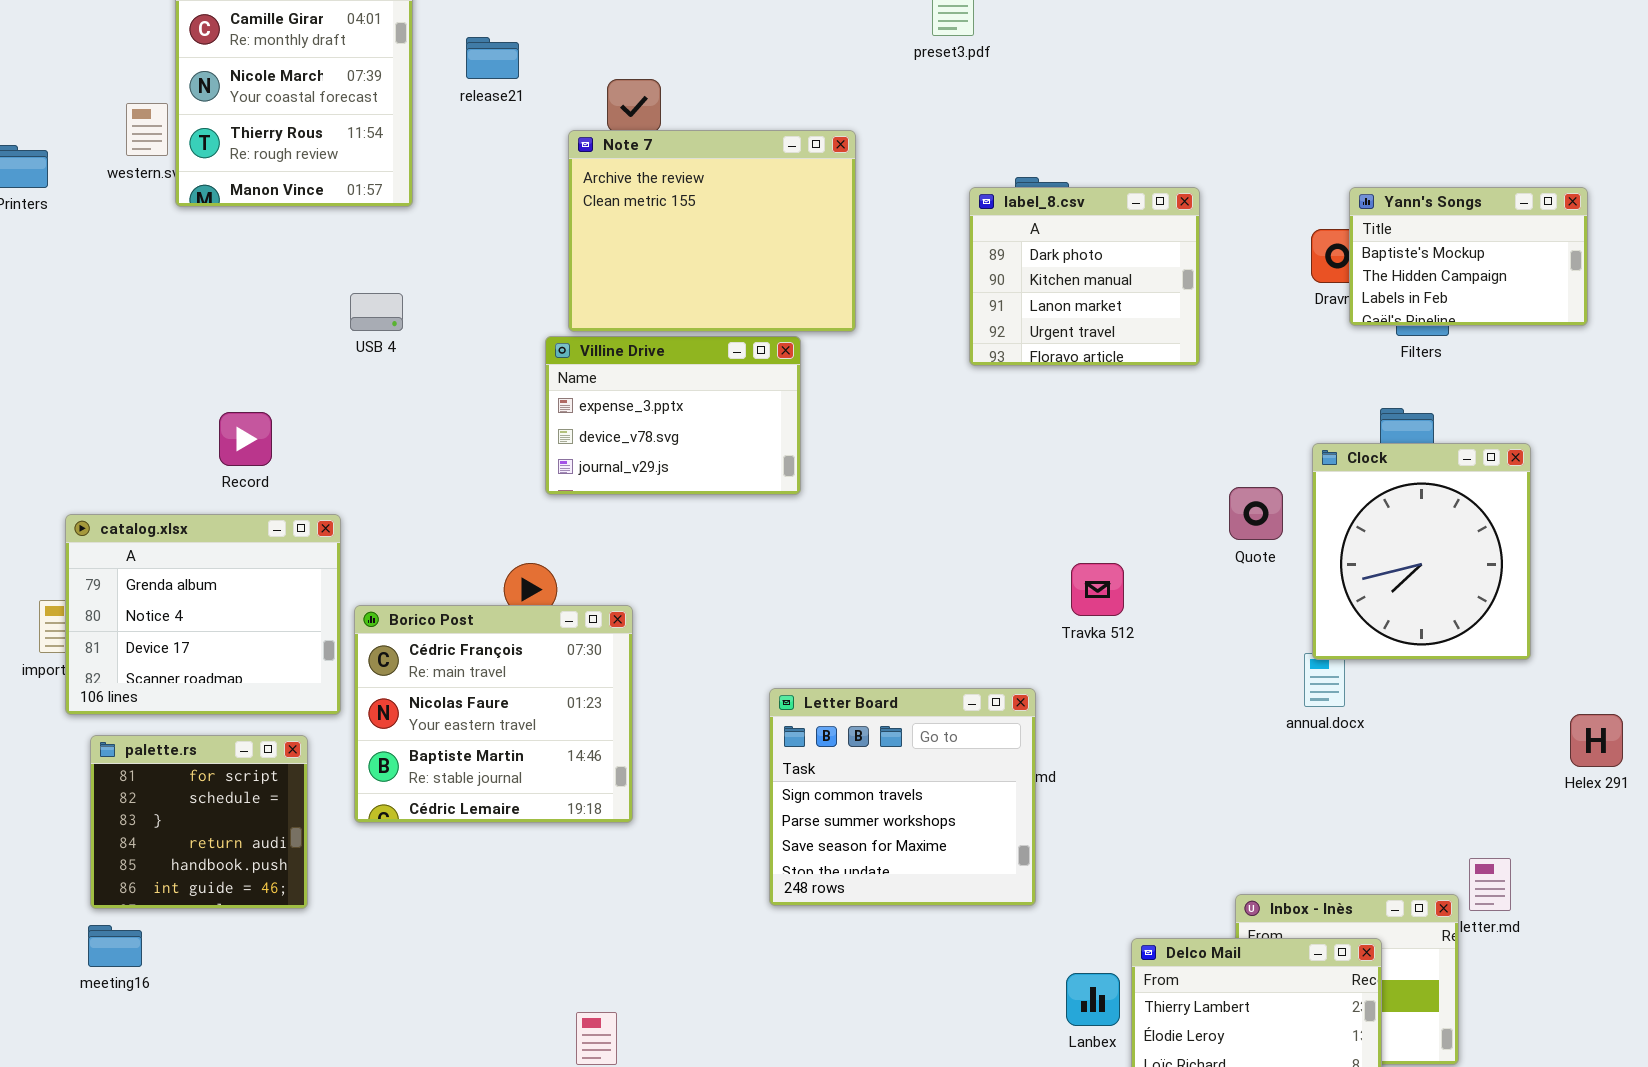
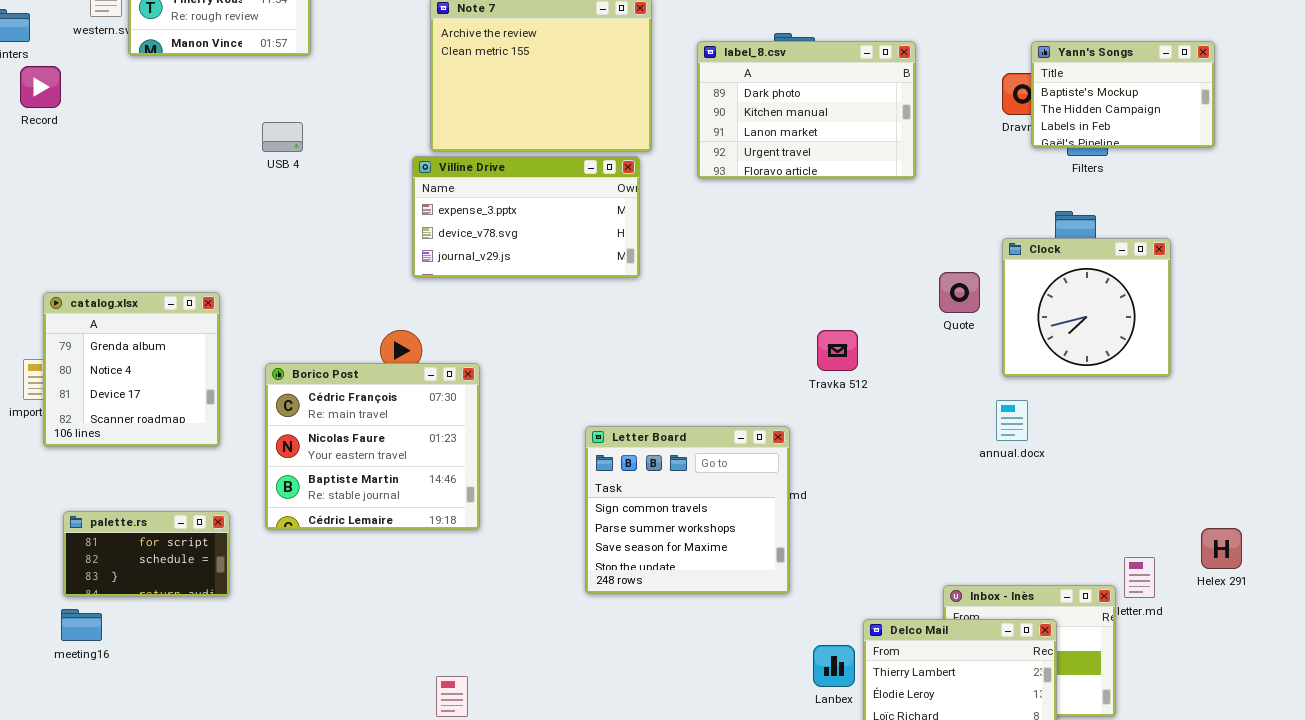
label_8.csv: [969,187,1200,366] -> [697,41,916,179], resized
Villine Drive: [545,336,801,495] -> [412,156,640,278], resized
Record: [219,412,272,466] -> [20,66,61,108], moved
Clock: [1312,443,1531,660] -> [1002,238,1171,377], resized
catalog.xlsx: [65,514,341,715] -> [43,292,220,447], resized
Helex 291: [1570,714,1623,767] -> [1201,528,1242,569], moved
palette.rs: [90,735,308,909] -> [63,511,230,597], resized

